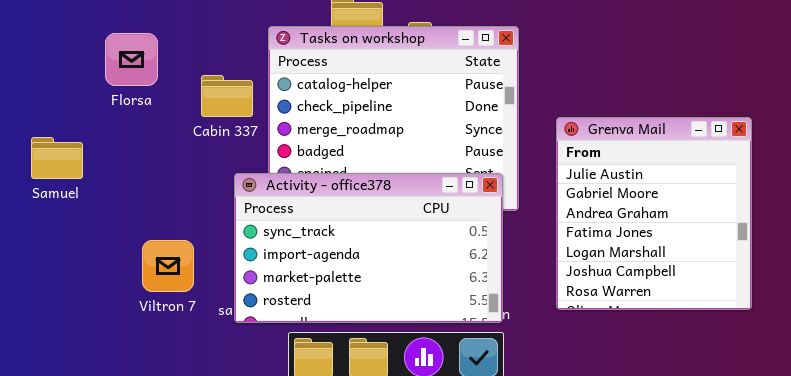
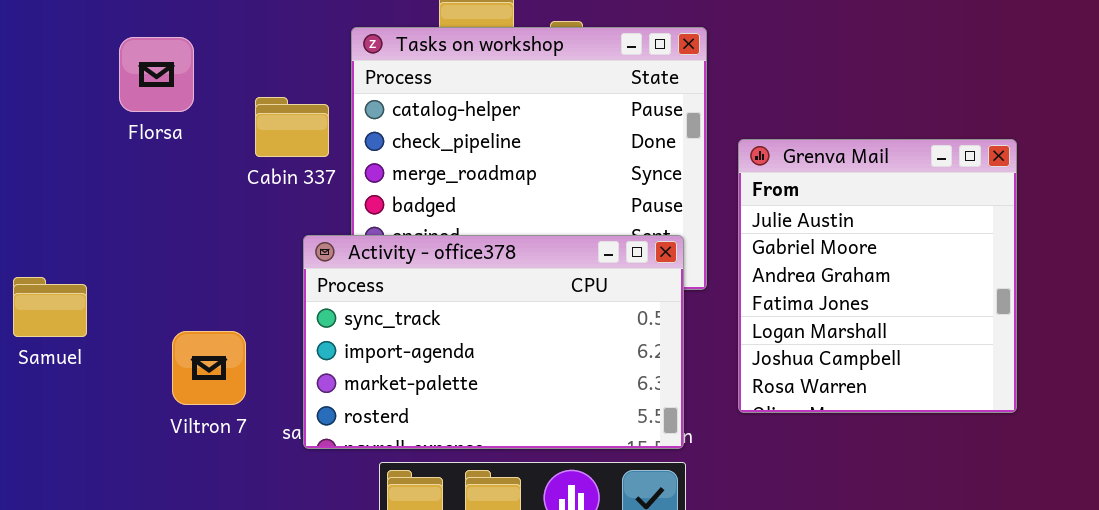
Grenva Mail: [556,117,752,310] -> [738,139,1017,413], moved
Samuel: [31,137,83,179] -> [13,277,87,337], moved

